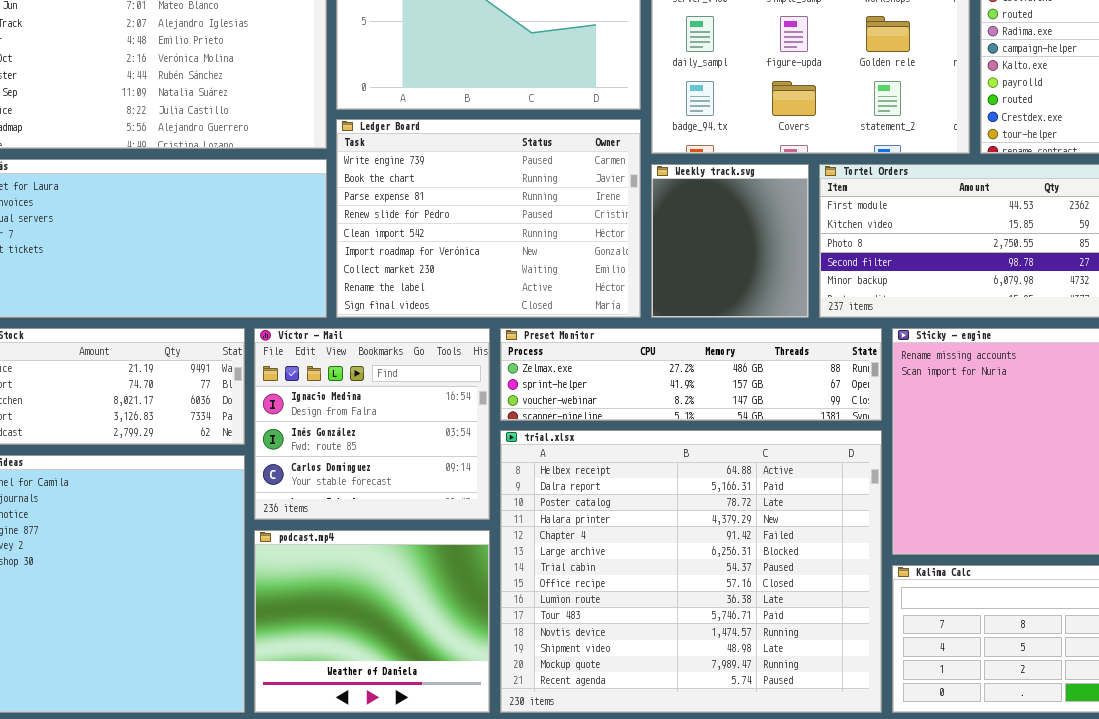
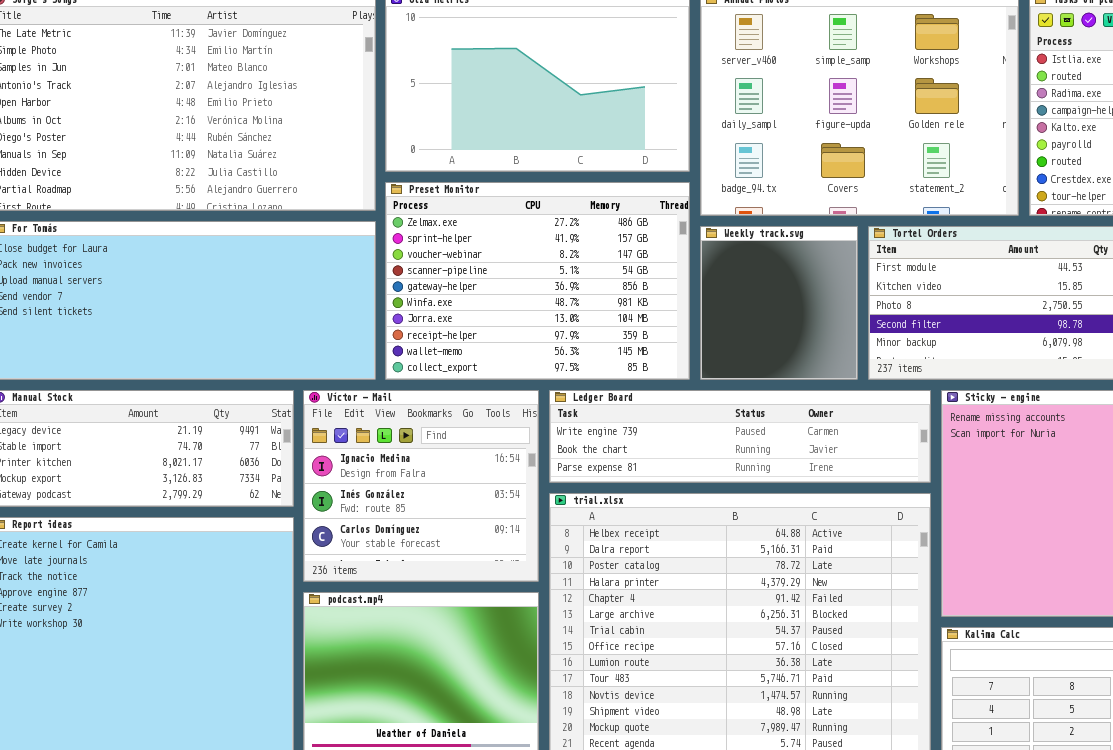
Ledger Board: [336,119,641,318] -> [549,390,931,483], moved, resized
Preset Monitor: [500,328,882,421] -> [385,182,690,380], moved, resized

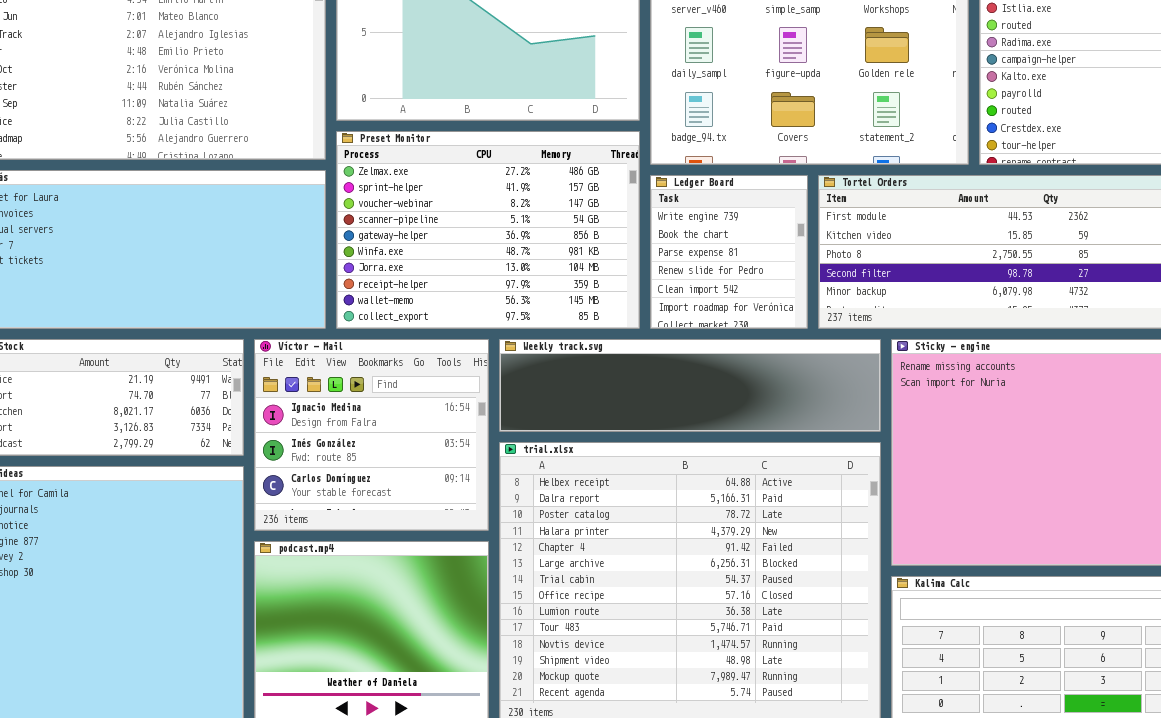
Weekly track.svg: [700,226,858,380] -> [499,339,881,432], moved, resized
Ledger Board: [549,390,931,483] -> [650,175,808,329], moved, resized

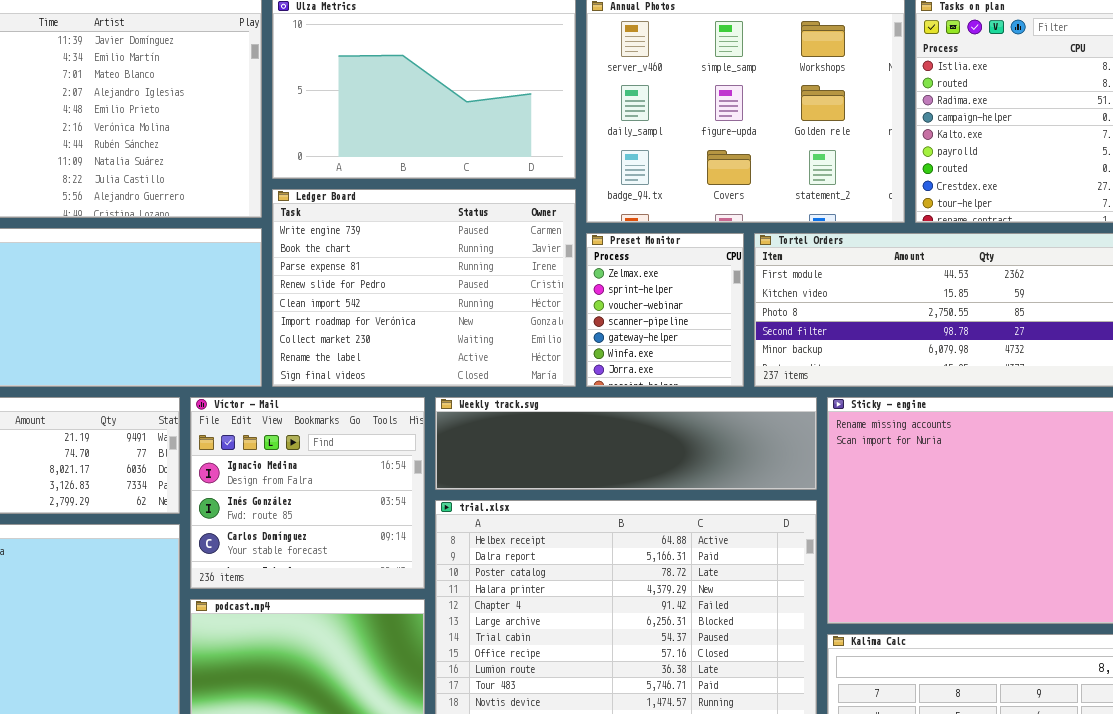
Preset Monitor: [336,131,640,329] -> [586,233,744,387], moved, resized
Ledger Board: [650,175,808,329] -> [272,189,576,387], moved, resized

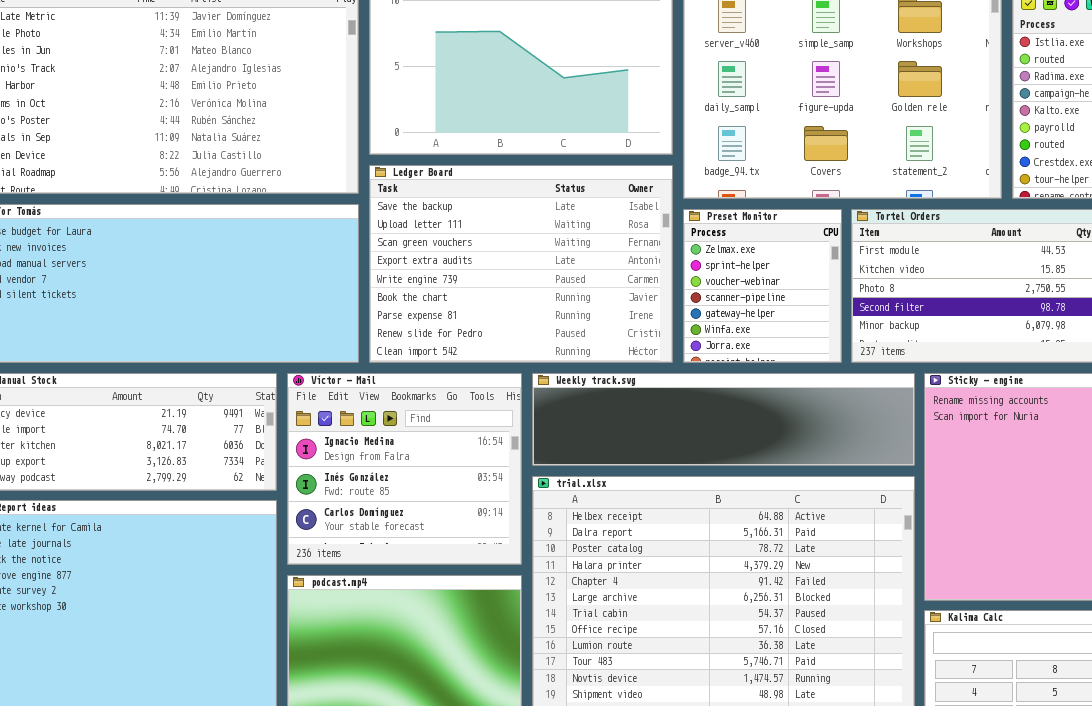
Ledger Board: [272,189,576,387] -> [369,165,673,363], scrolled up 4 rows

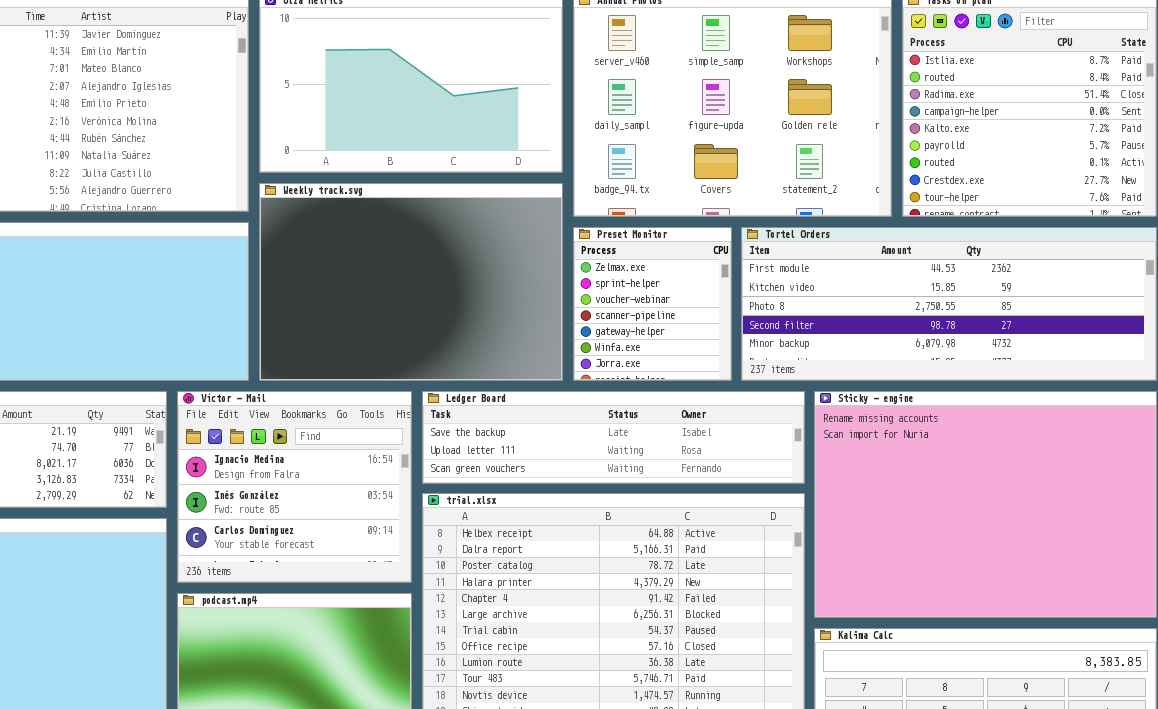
Ledger Board: [369,165,673,363] -> [422,391,805,484], moved, resized
Weekly track.svg: [532,373,915,466] -> [259,183,563,381], moved, resized

